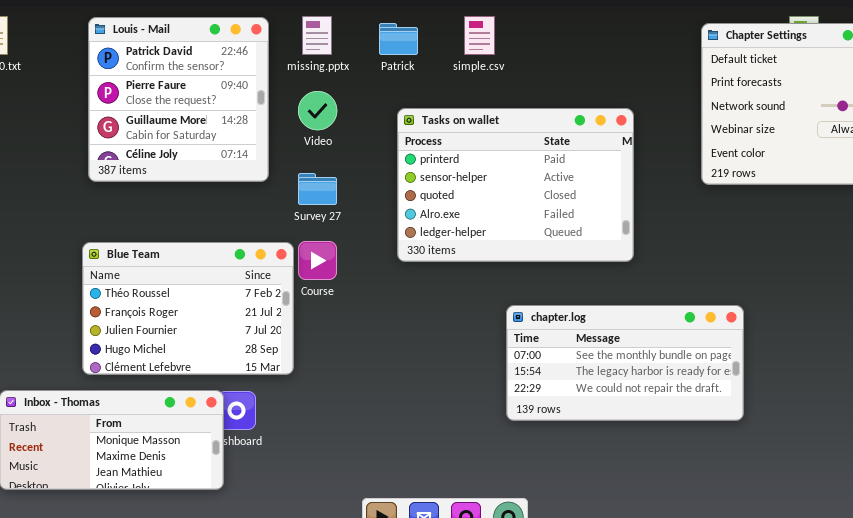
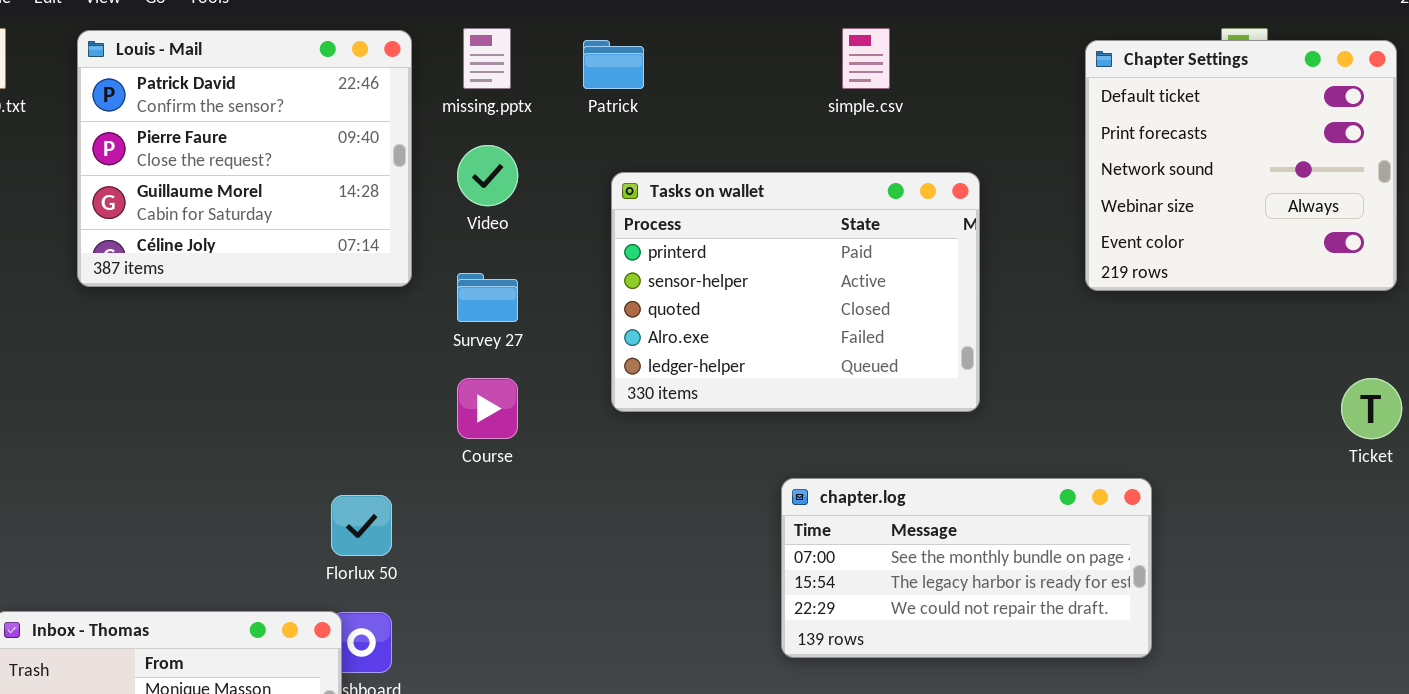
simple.csv: [464,16,495,55] -> [842,28,890,89], moved
Louis - Mail: [88,17,269,182] -> [77,30,412,287], resized
Blue Team: [82,242,294,375] -> none, closed

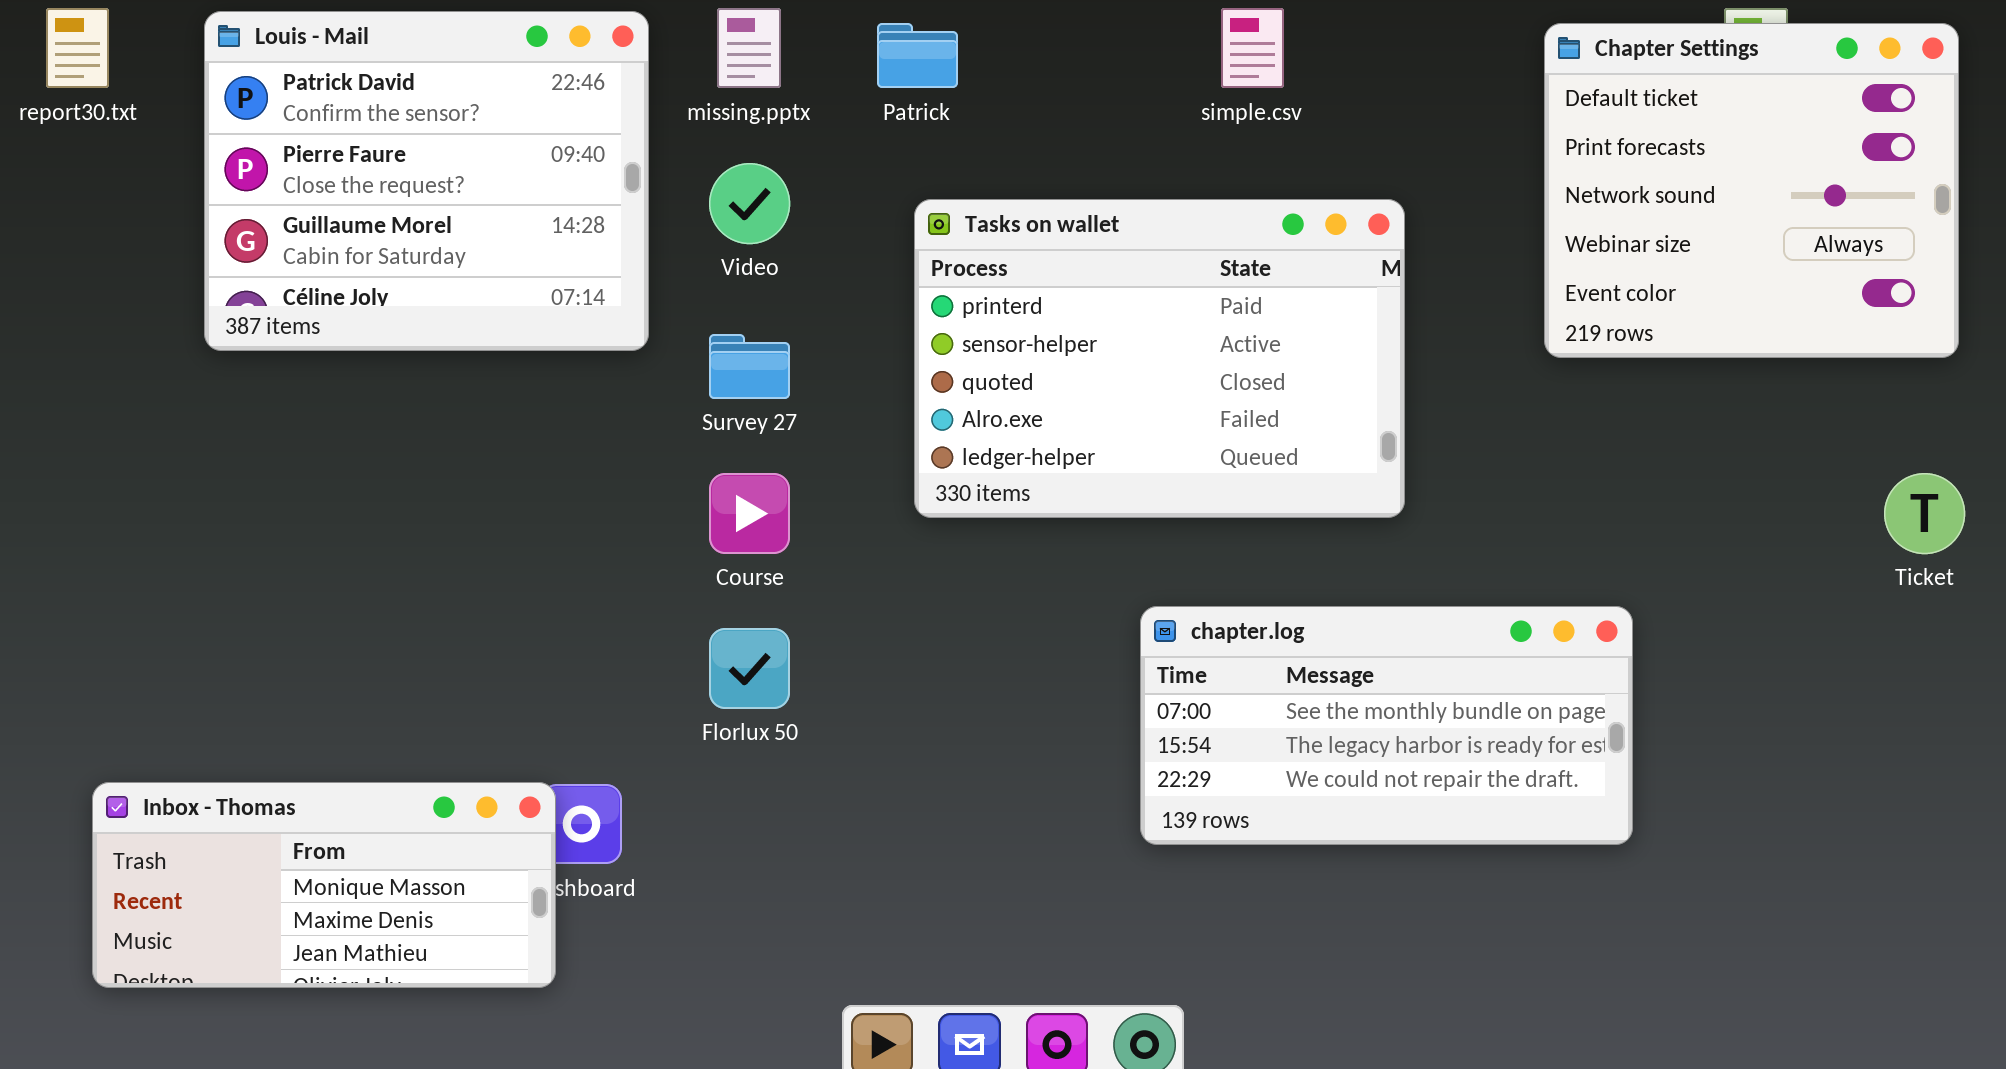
Florlux 50: [331,495,392,556] -> [709,628,790,709], moved

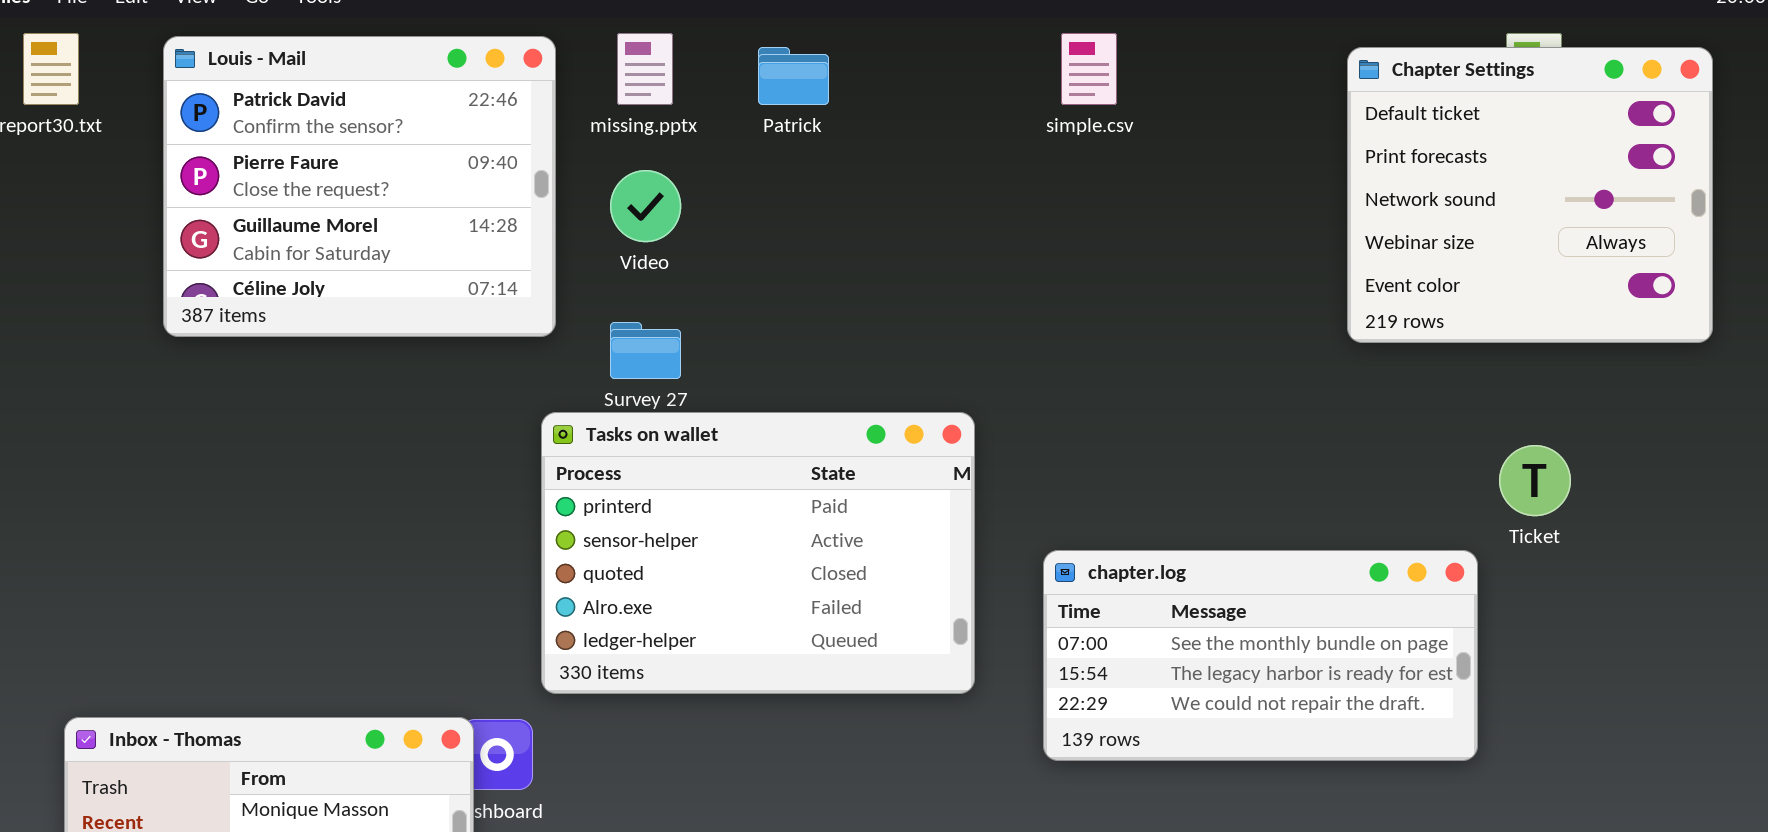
Tasks on wallet: [914,199,1405,518] -> [541,412,975,694], moved
Ticket: [1884,473,1965,554] -> [1499,445,1571,516], moved
chapter.log: [1140,606,1633,845] -> [1043,550,1478,761], moved

